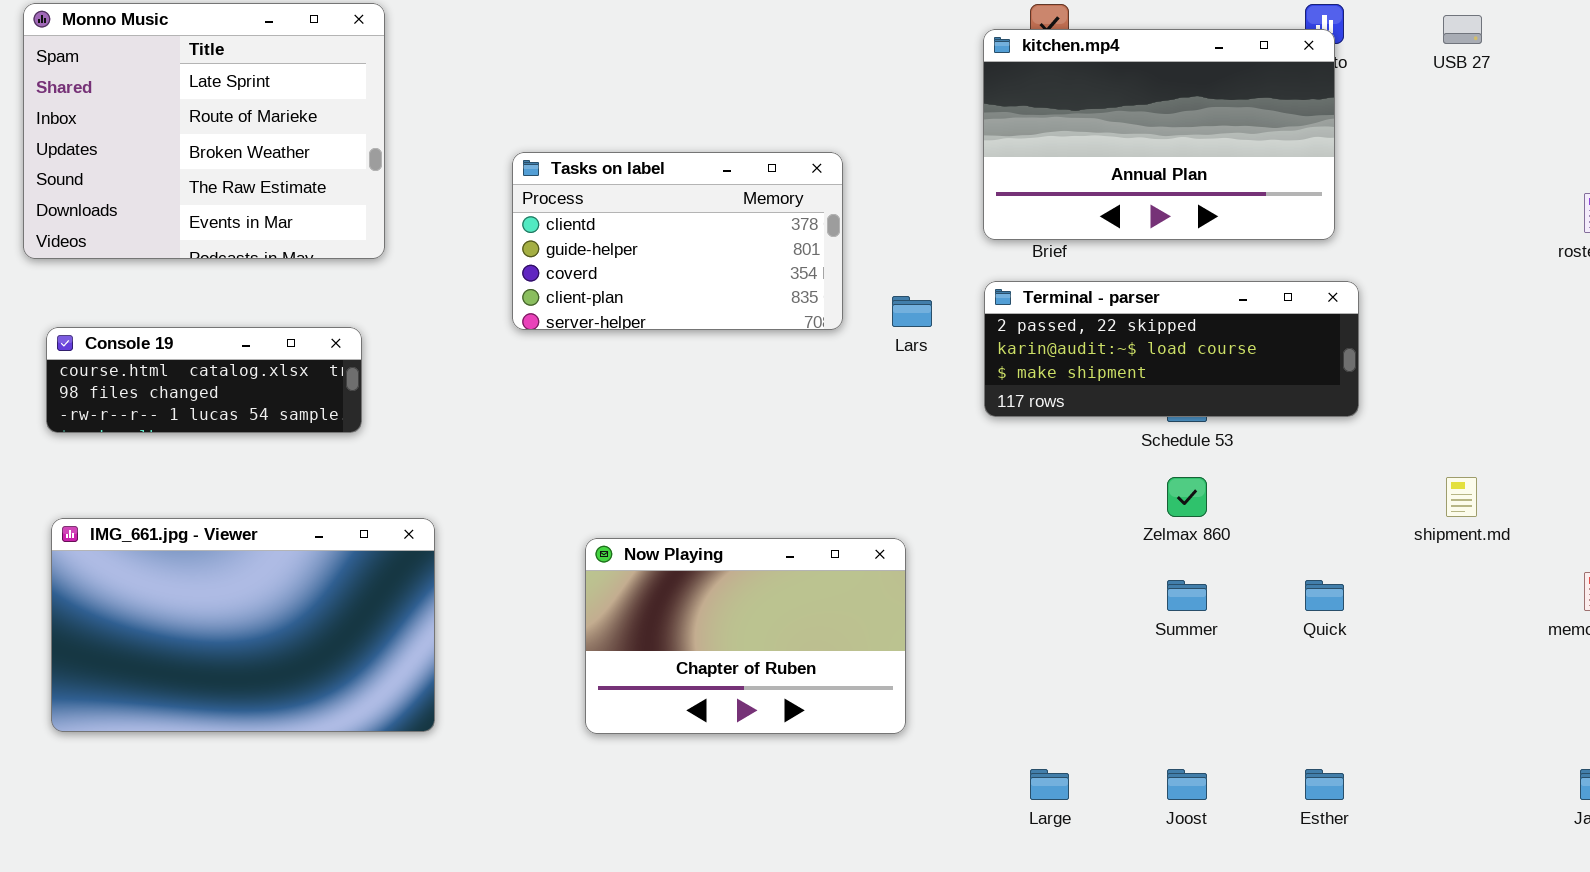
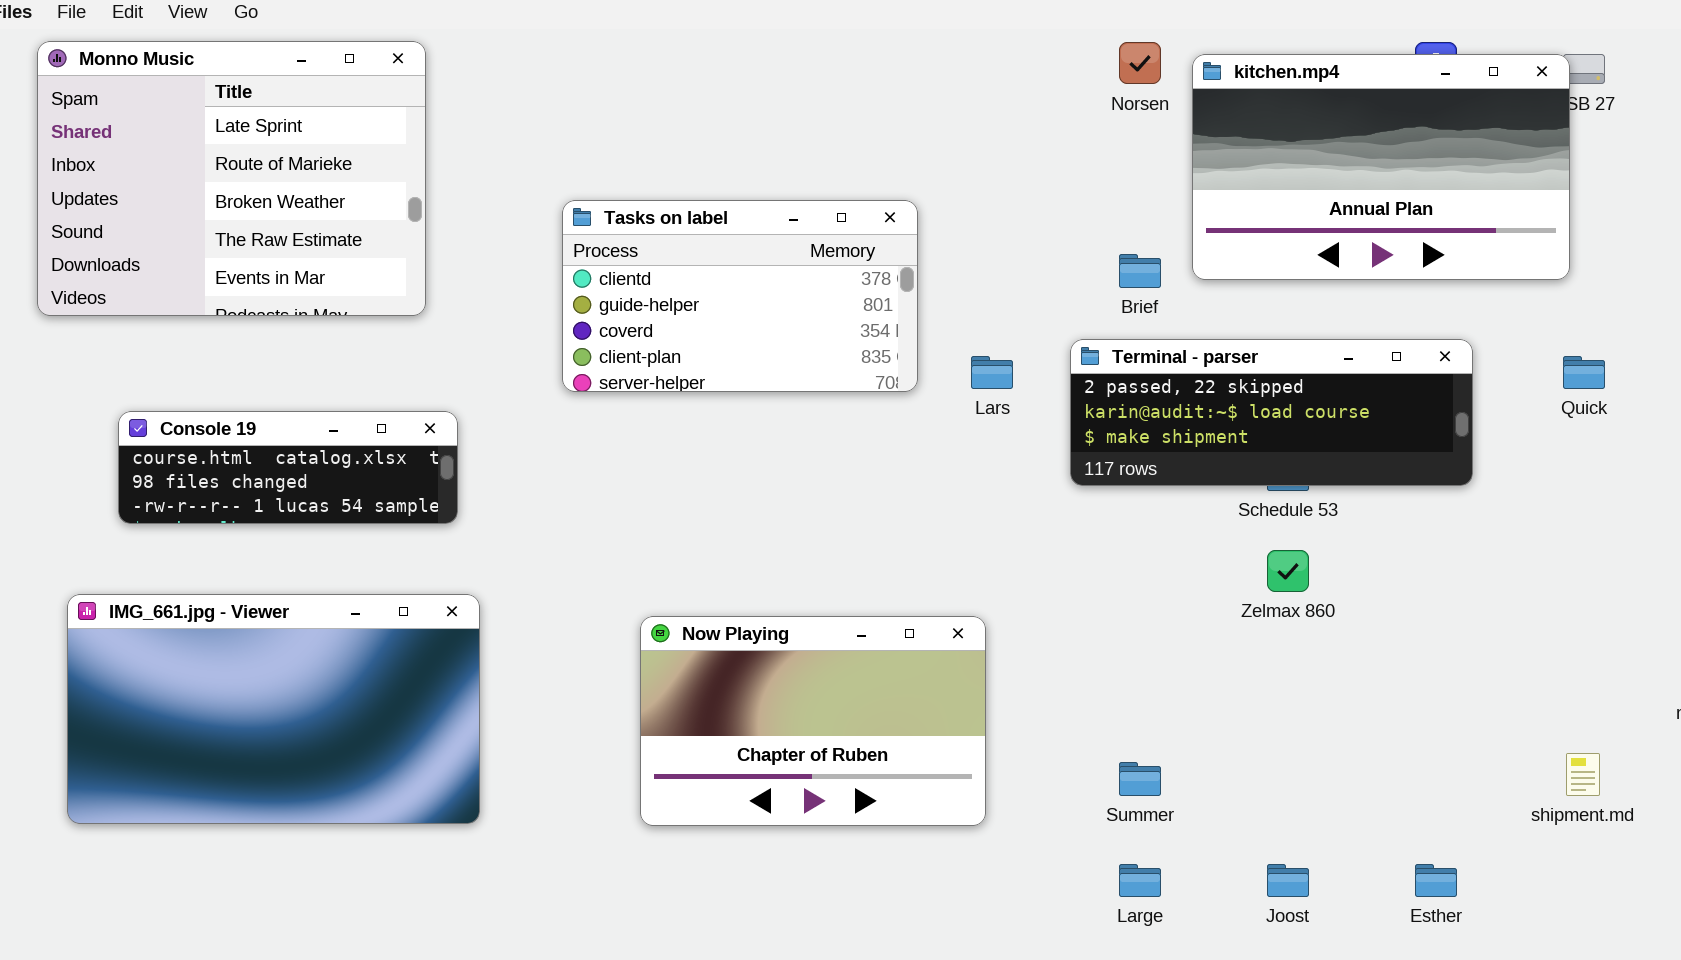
kitchen.mp4: [983,29,1335,240] -> [1192,54,1570,280], moved
Console 19: [46,327,362,433] -> [118,411,458,524], moved
shipment.md: [1446,477,1477,517] -> [1566,753,1600,796], moved
Summer: [1167,580,1207,611] -> [1119,762,1161,796], moved
Quick: [1305,580,1344,611] -> [1563,356,1605,389], moved

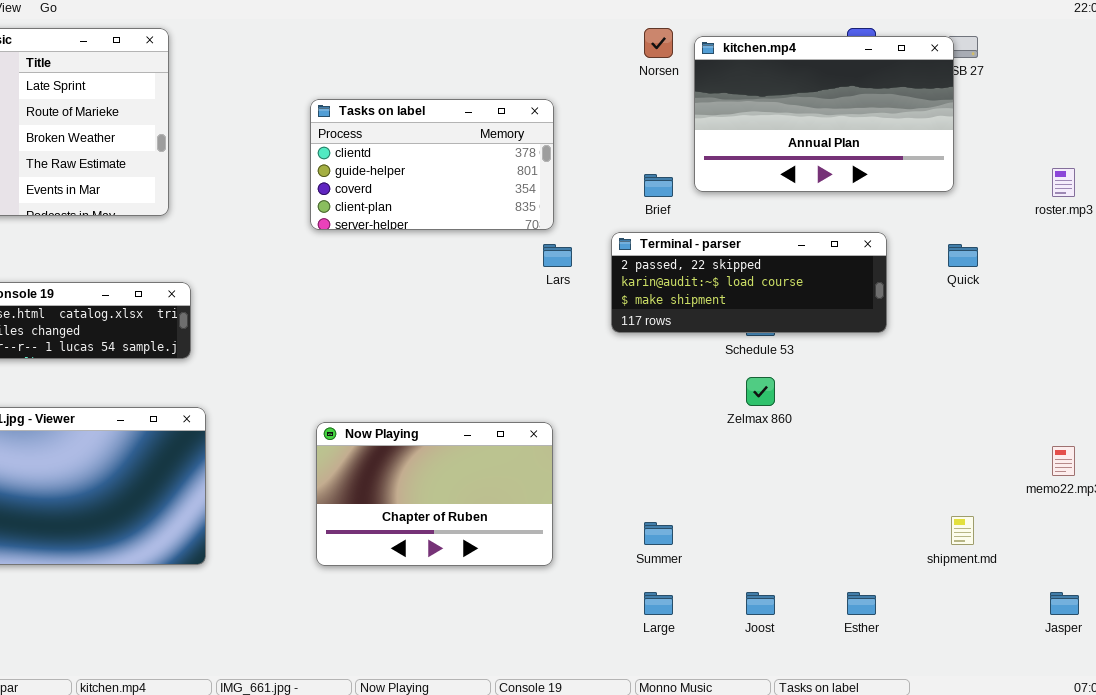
Tasks on label: [562,200,918,392] -> [310,99,554,230], moved

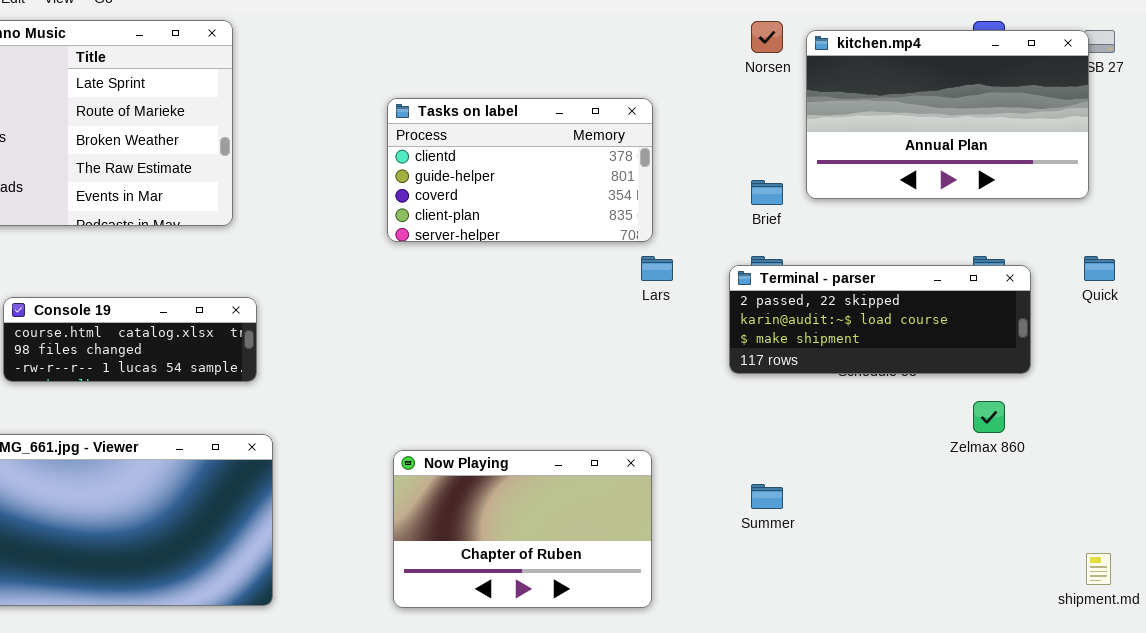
Terminal - parser: [611,232,887,333] -> [729,265,1031,374], moved
Zelmax 860: [746,377,775,406] -> [973,401,1005,433], moved
Summer: [644,522,673,545] -> [751,484,783,509], moved

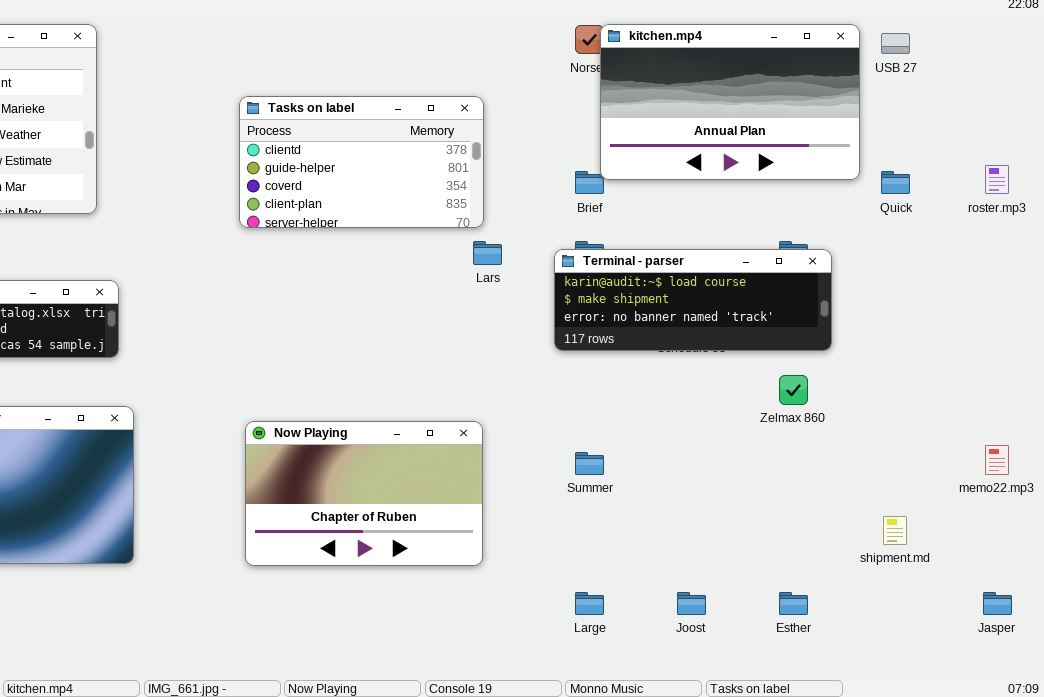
kitchen.mp4: [806,30,1089,199] -> [600,24,860,180], moved
Quick: [1084,256,1115,281] -> [881,171,910,194], moved
Terminal - parser: [729,265,1031,374] -> [554,249,832,351], scrolled down 1 row

